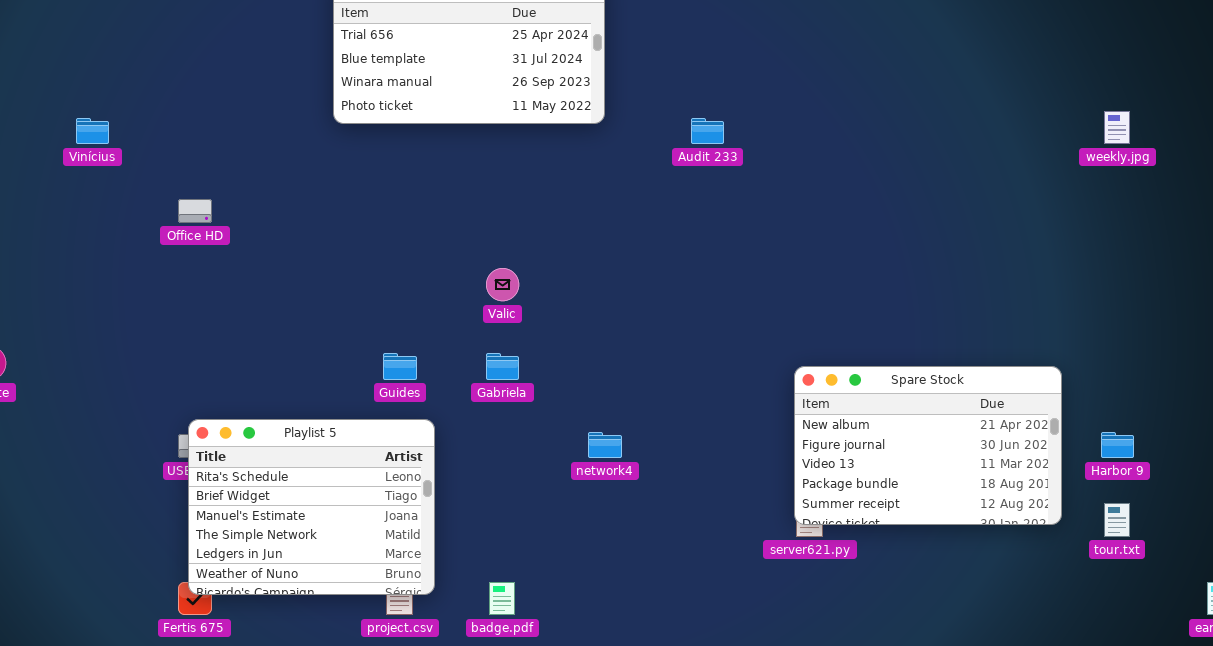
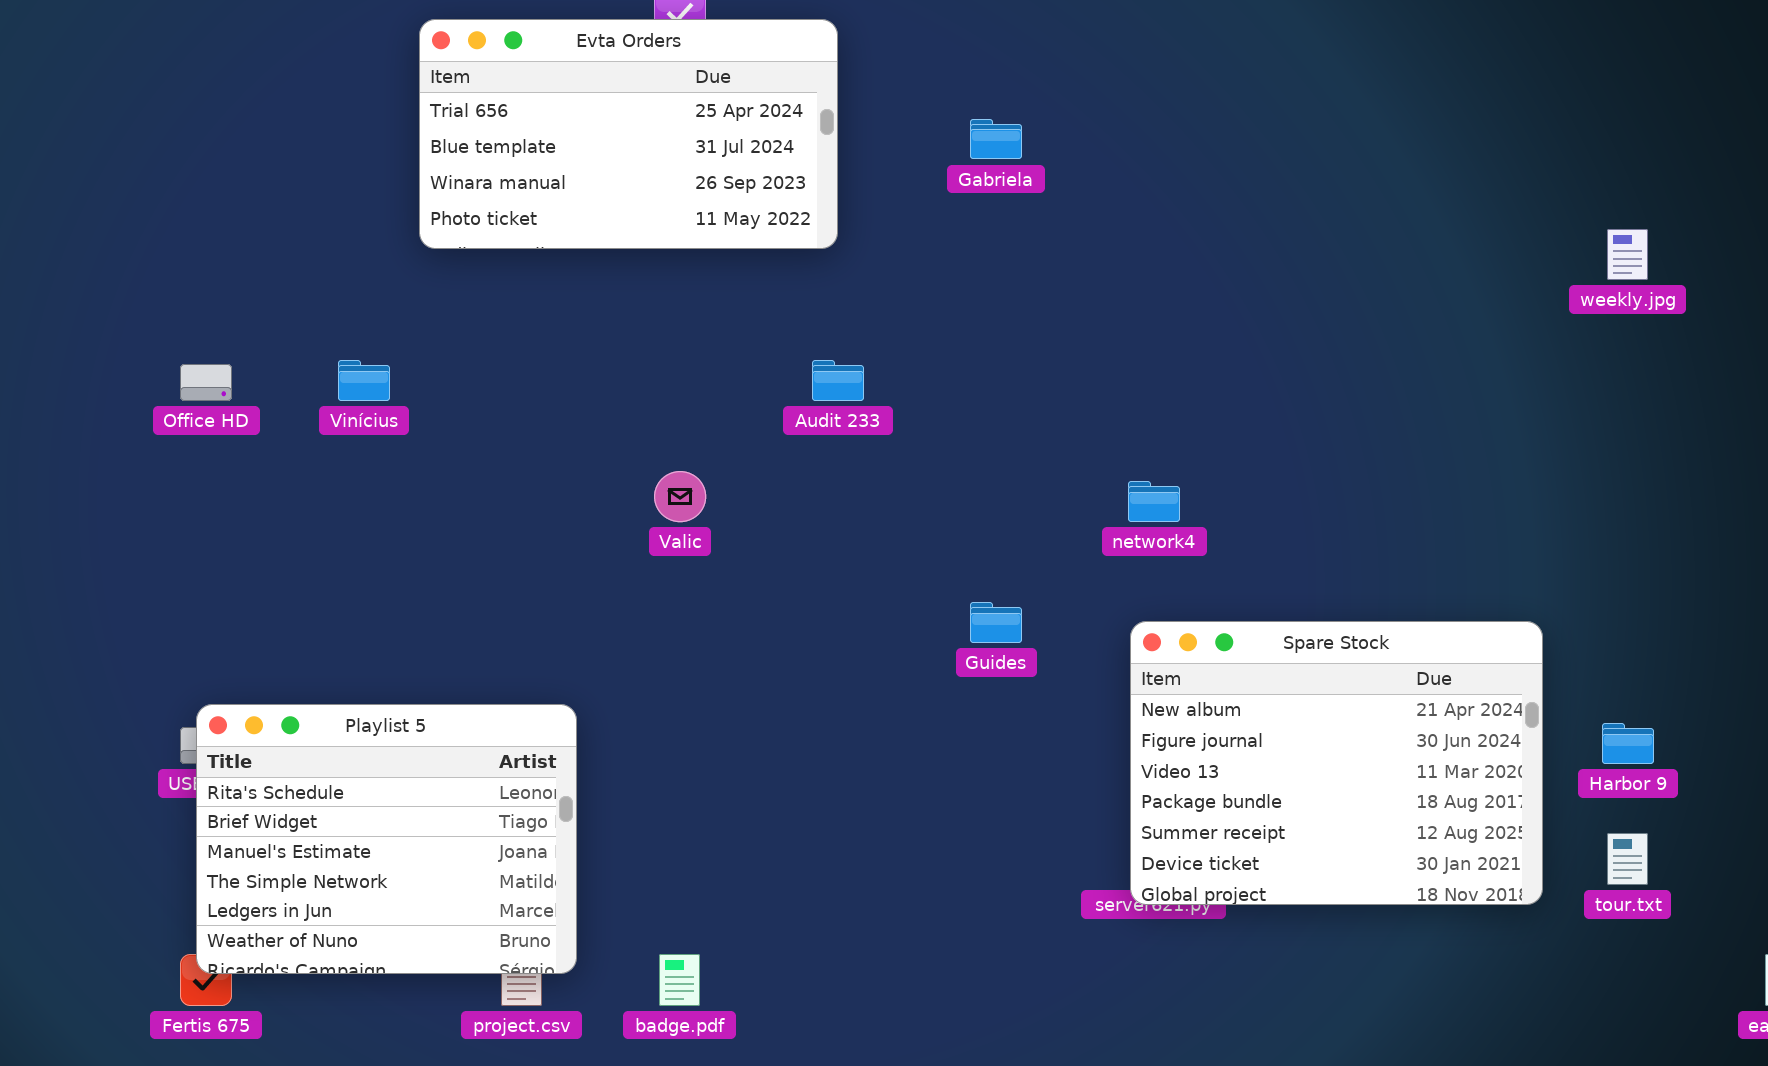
Vinícius: [76,118,109,144] -> [338,360,390,401], moved
Audit 233: [691,118,724,144] -> [812,360,864,401], moved
Guides: [383,353,417,380] -> [970,602,1022,643], moved
Gabriela: [486,353,519,380] -> [970,119,1022,159], moved
Spare Stock: [794,366,1062,525] -> [1130,621,1543,905], resized
network4: [588,432,622,458] -> [1128,481,1180,522], moved

